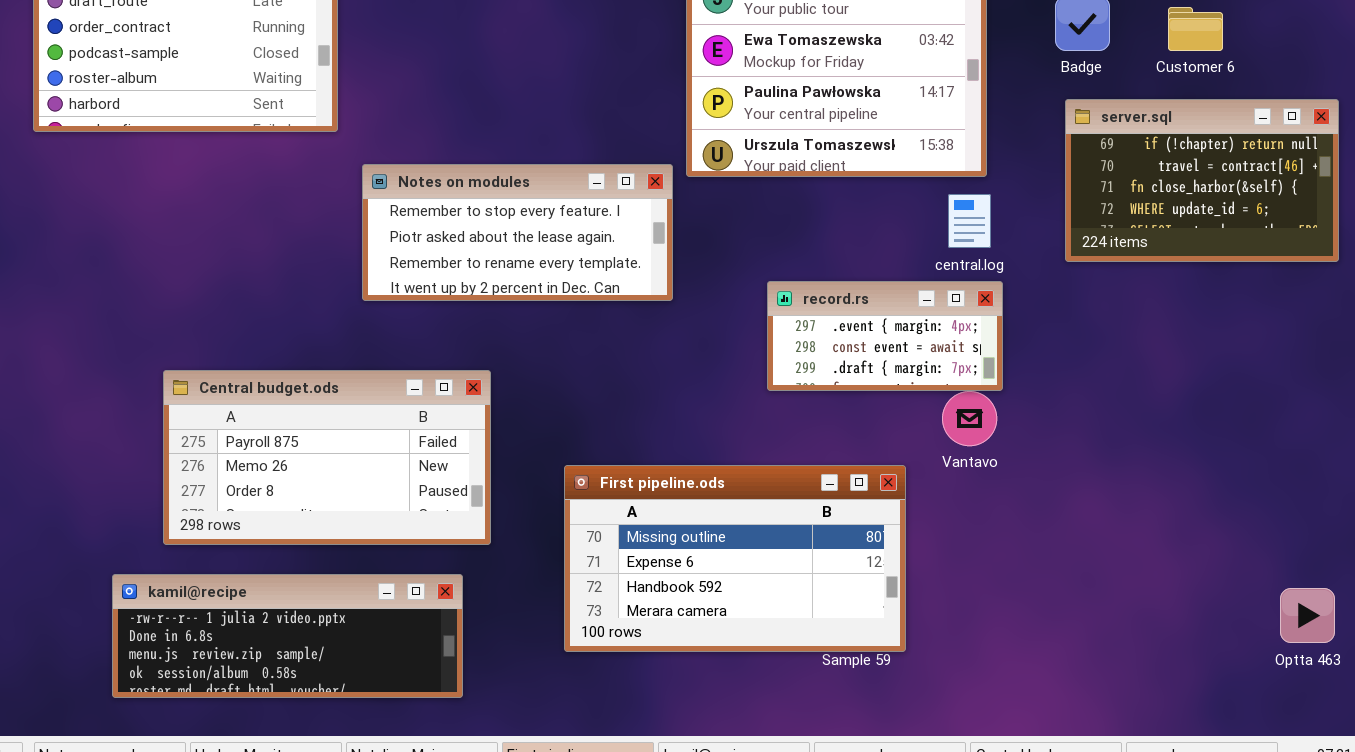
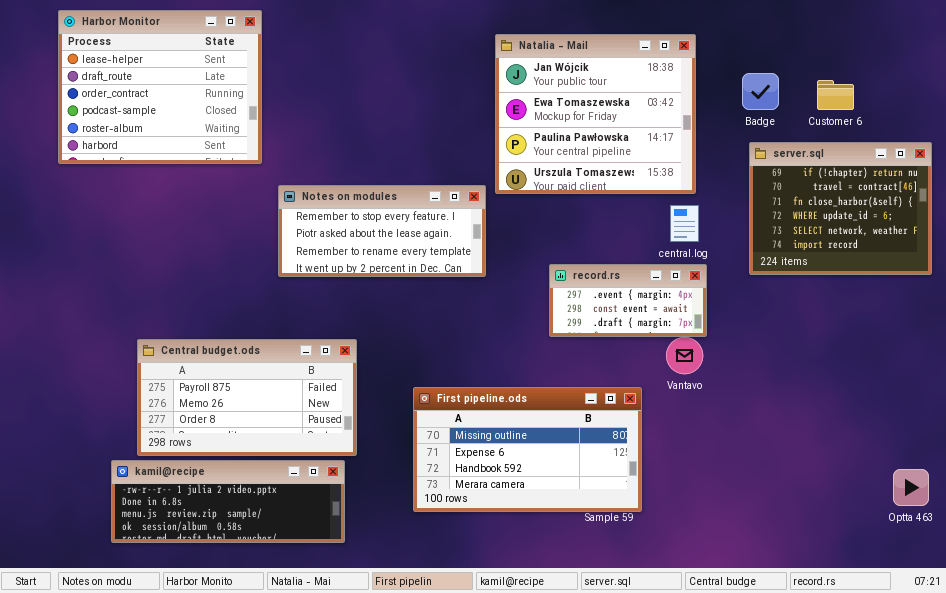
server.sql: [1065,99,1339,262] -> [749,142,932,275], resized
Central budget.ods: [163,370,491,545] -> [137,339,357,456], moved

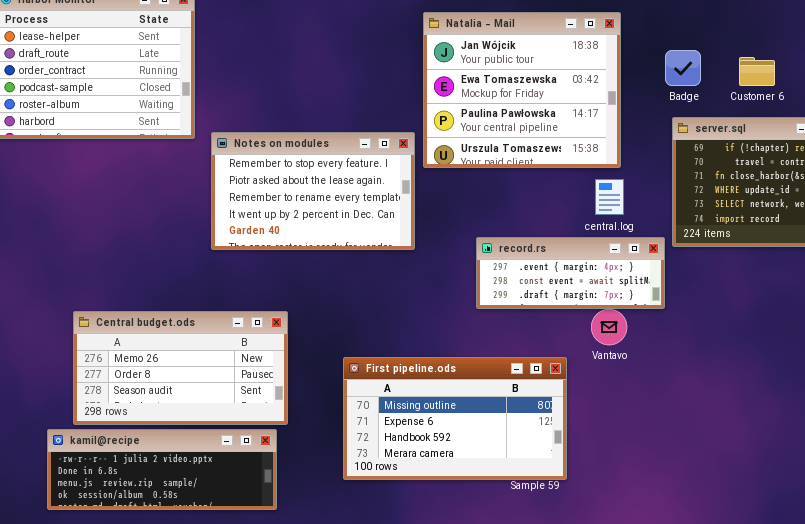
Notes on modules: [278,185,486,277] -> [211,132,415,250], resized
record.rs: [549,264,707,337] -> [476,237,665,309], resized
Central budget.ods: [137,339,357,456] -> [73,311,288,425], scrolled down 1 row

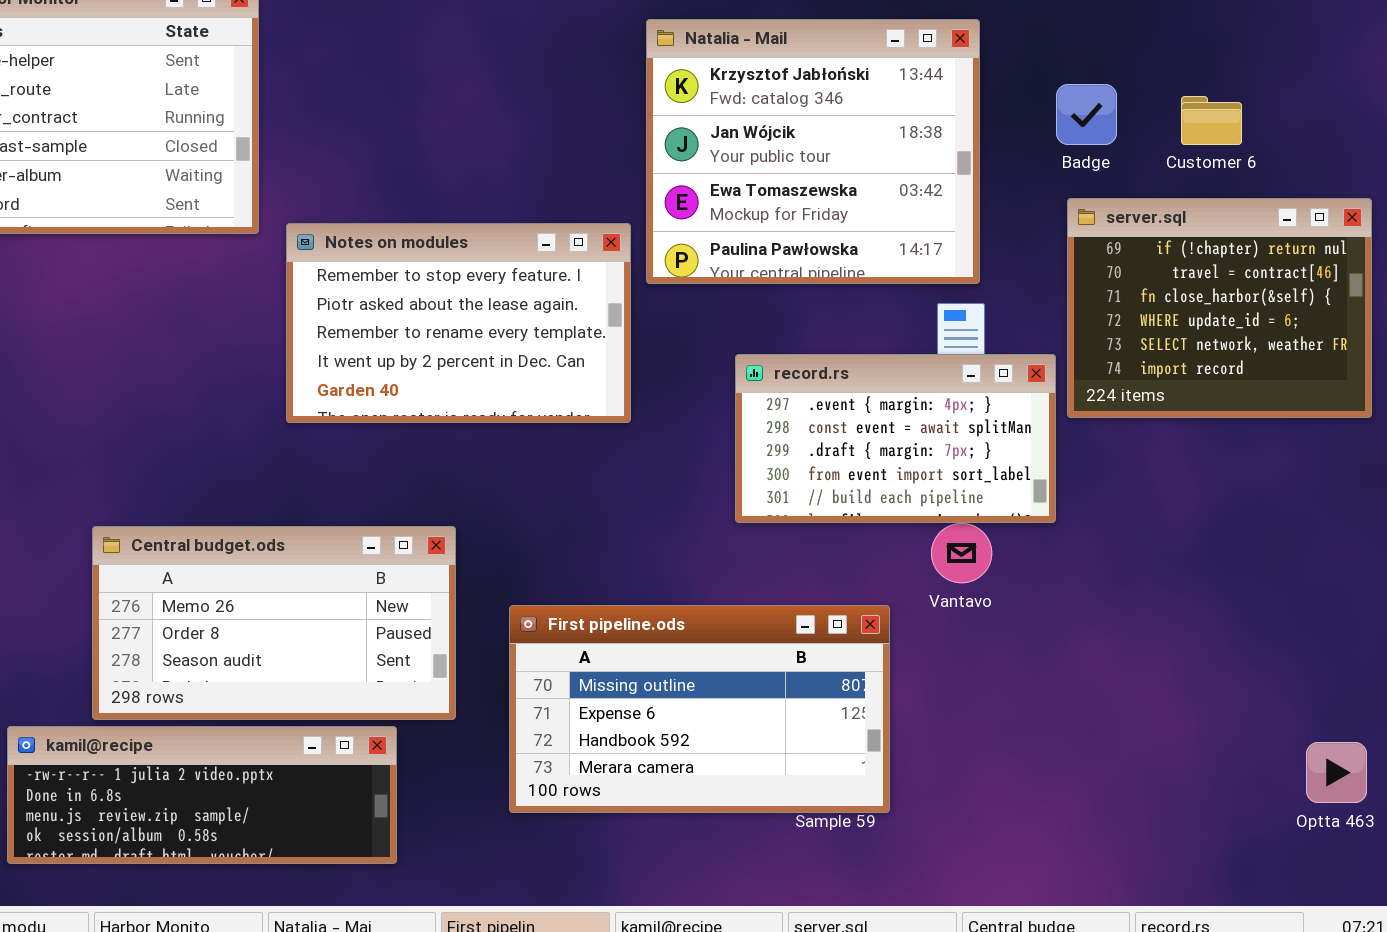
Natalia - Mail: [423,12,621,168] -> [646,19,980,284], scrolled up 1 row
record.rs: [476,237,665,309] -> [735,354,1056,523], resized
Central budget.ods: [73,311,288,425] -> [92,526,456,720], moved

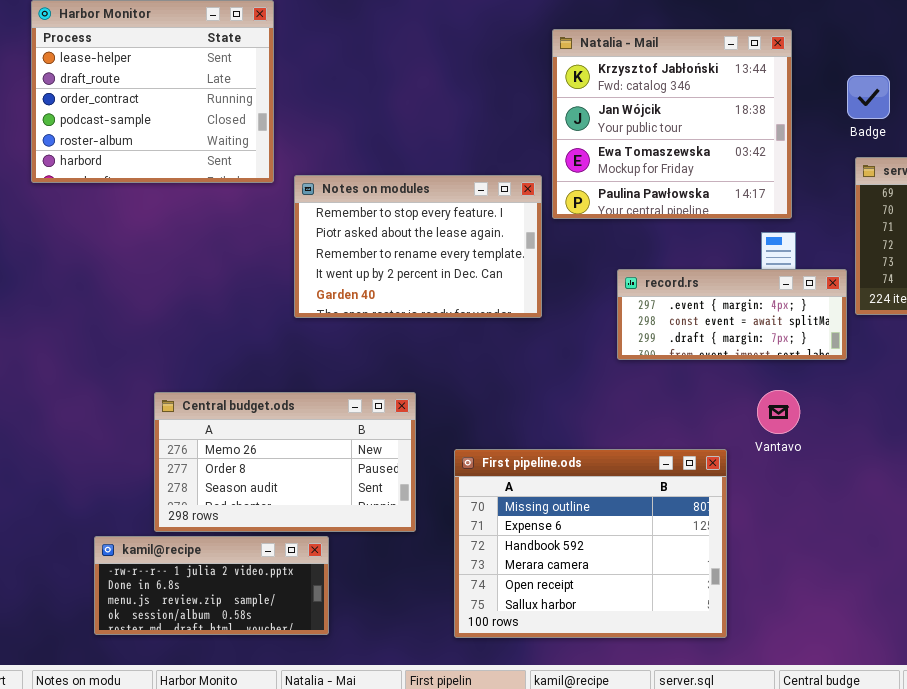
record.rs: [735,354,1056,523] -> [617,269,847,360], resized
First pipeline.ods: [509,605,890,813] -> [454,449,727,638], resized
kamil@recipe: [7,726,397,864] -> [94,536,329,635], resized

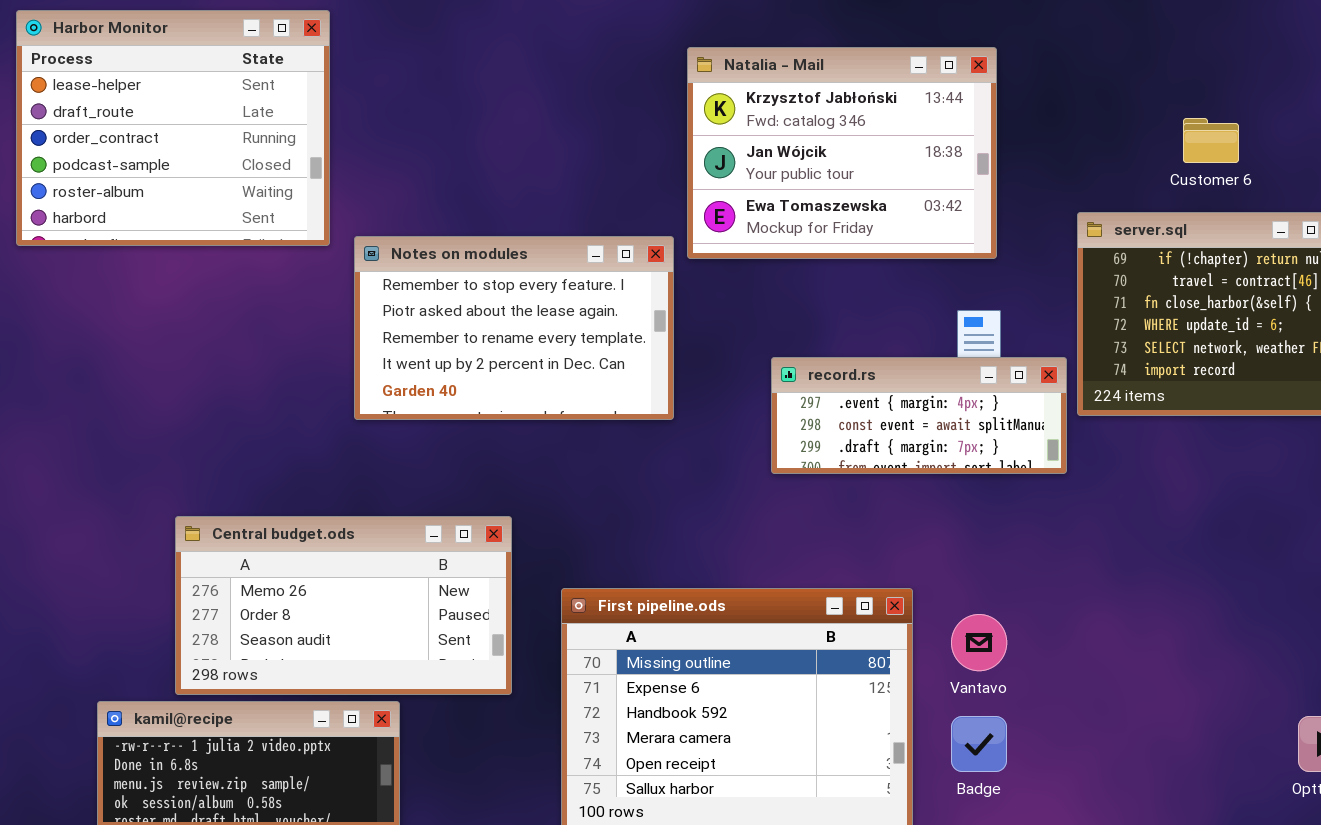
Natalia - Mail: [552,29,792,219] -> [687,47,997,259], resized
Badge: [847,75,890,119] -> [951,716,1007,772], moved
Vantavo: [757,390,800,434] -> [951,614,1007,671], moved

